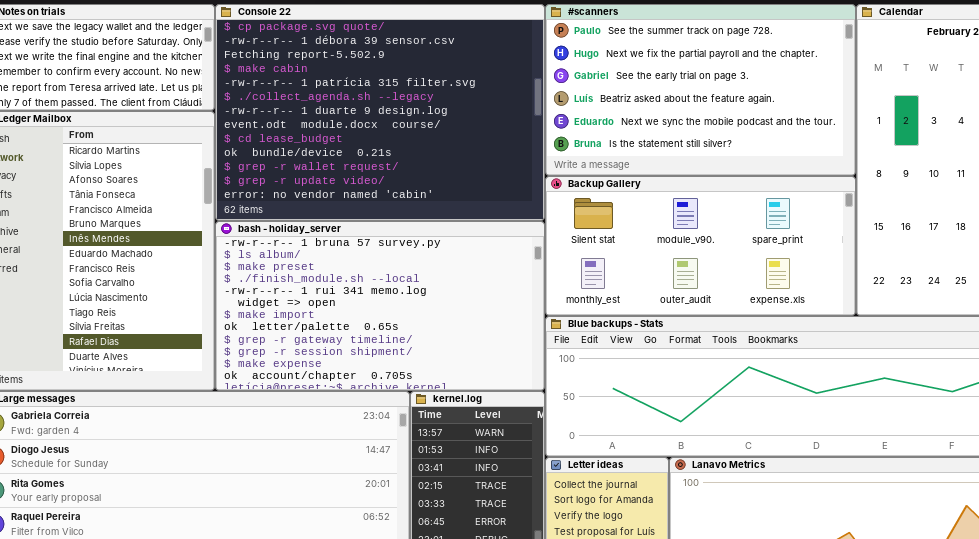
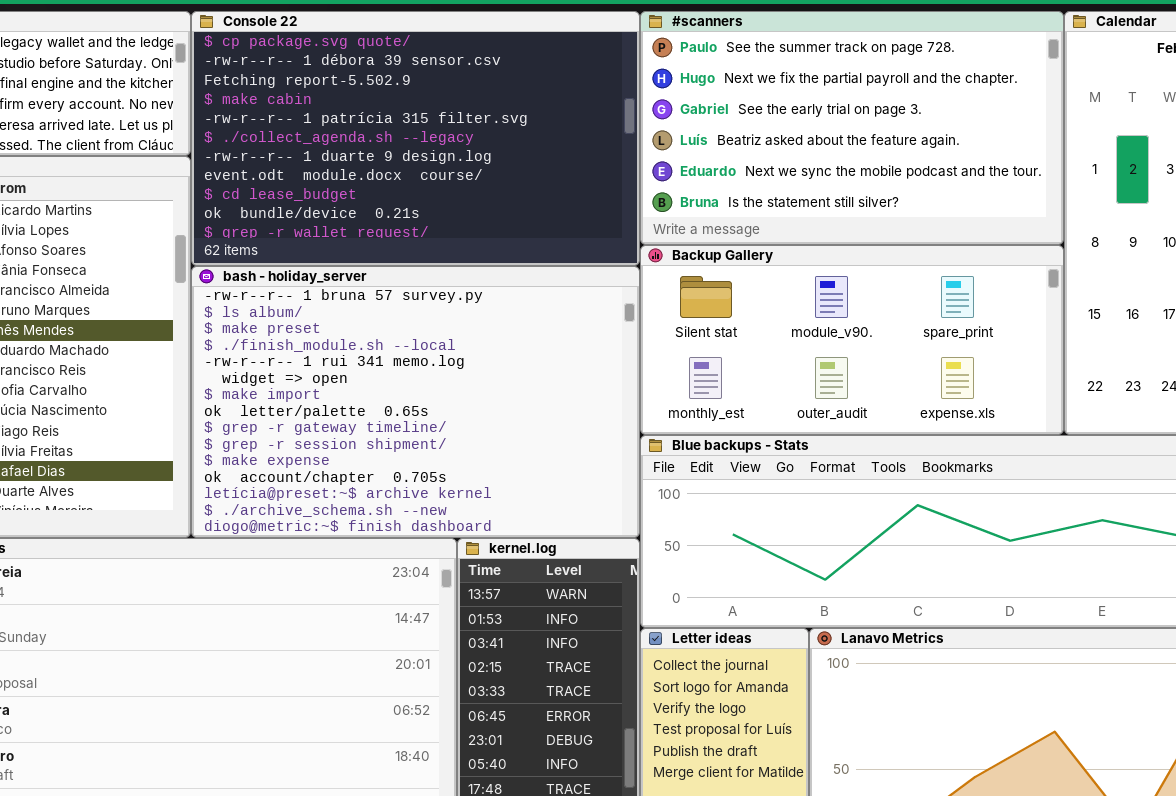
Console 22: [215,4,545,221] -> [191,11,640,266], resized
bash - holiday_server: [215,221,545,391] -> [191,266,640,538], resized

